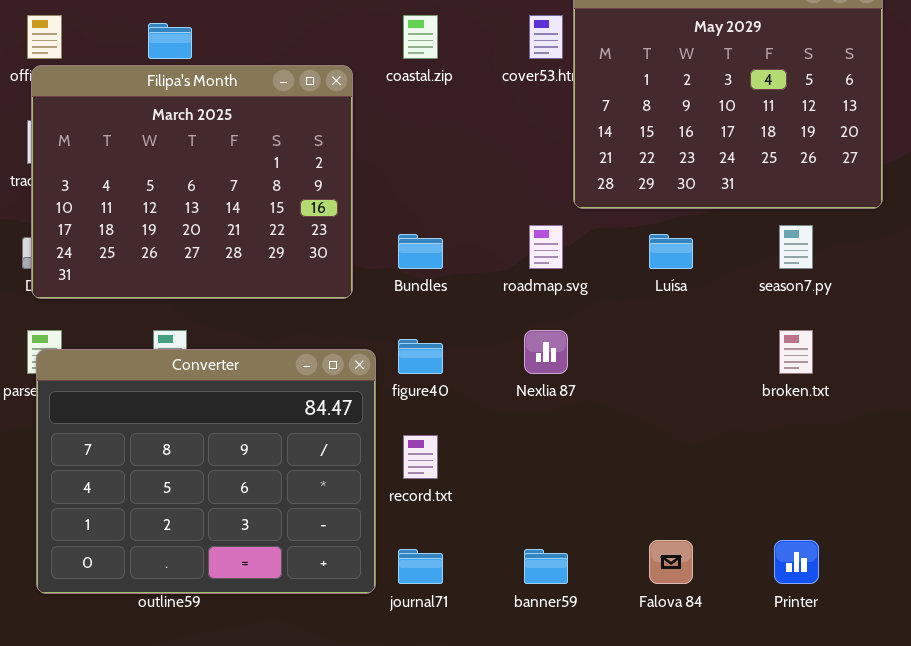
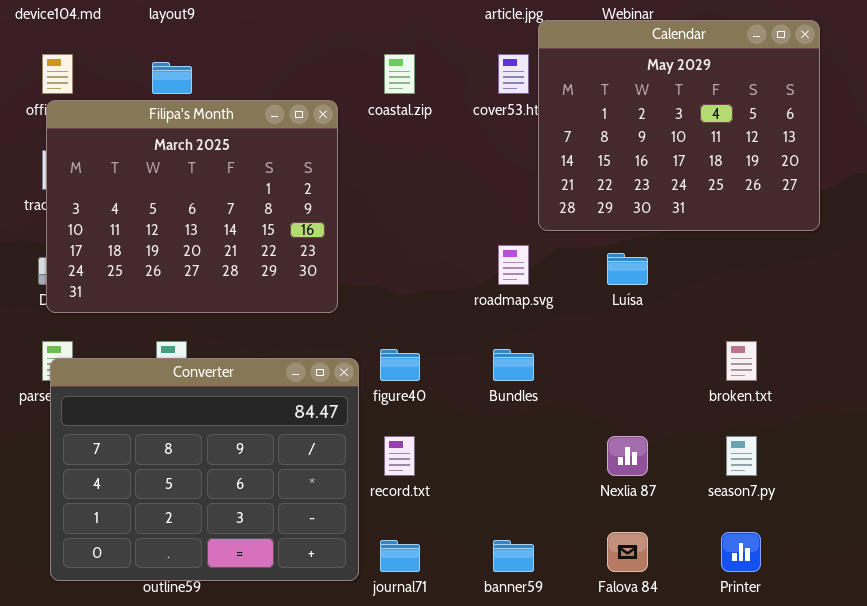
season7.py: [779,225,813,269] -> [726,436,757,476], moved
Bundles: [398,234,443,269] -> [493,349,534,381], moved
Nexlia 87: [524,330,568,374] -> [607,436,648,476], moved

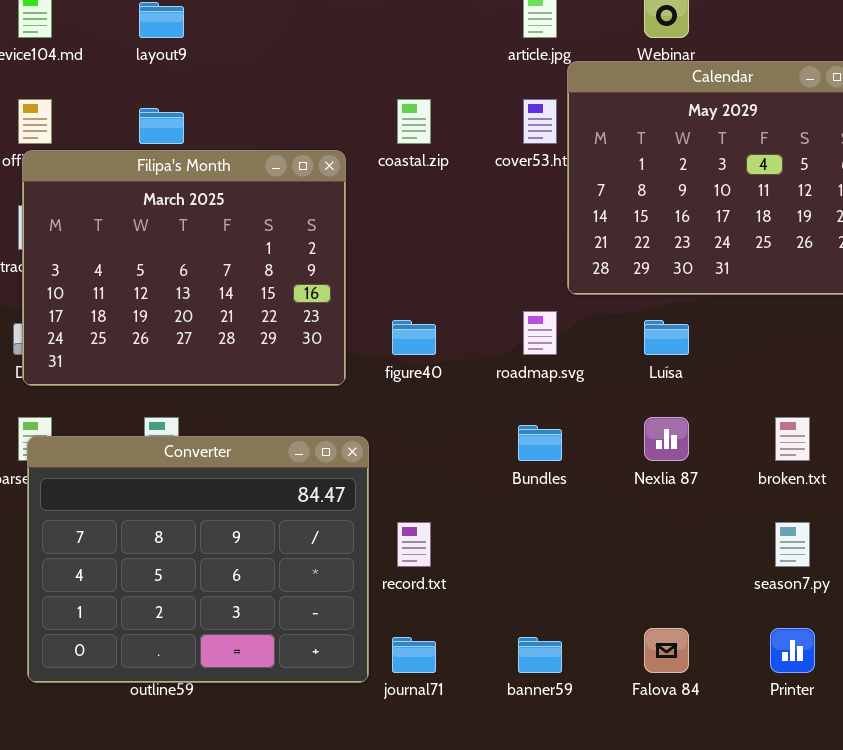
figure40: [380,349,420,381] -> [392,320,436,355], moved
Nexlia 87: [607,436,648,476] -> [644,417,689,461], moved

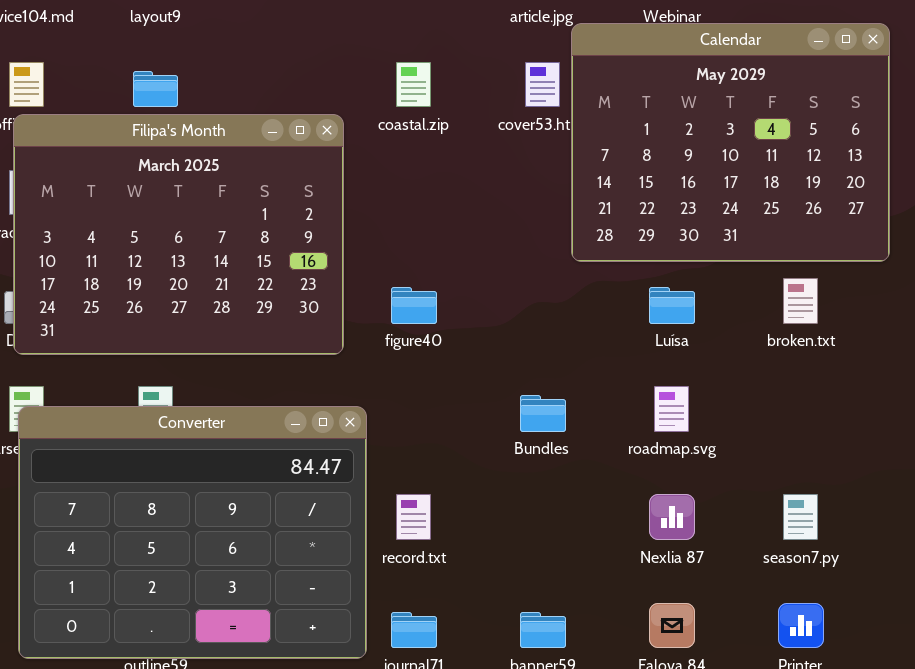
roadmap.svg: [523,311,557,355] -> [654,386,689,432], moved
Nexlia 87: [644,417,689,461] -> [649,494,695,540], moved
broken.txt: [775,417,810,461] -> [783,278,818,324], moved

